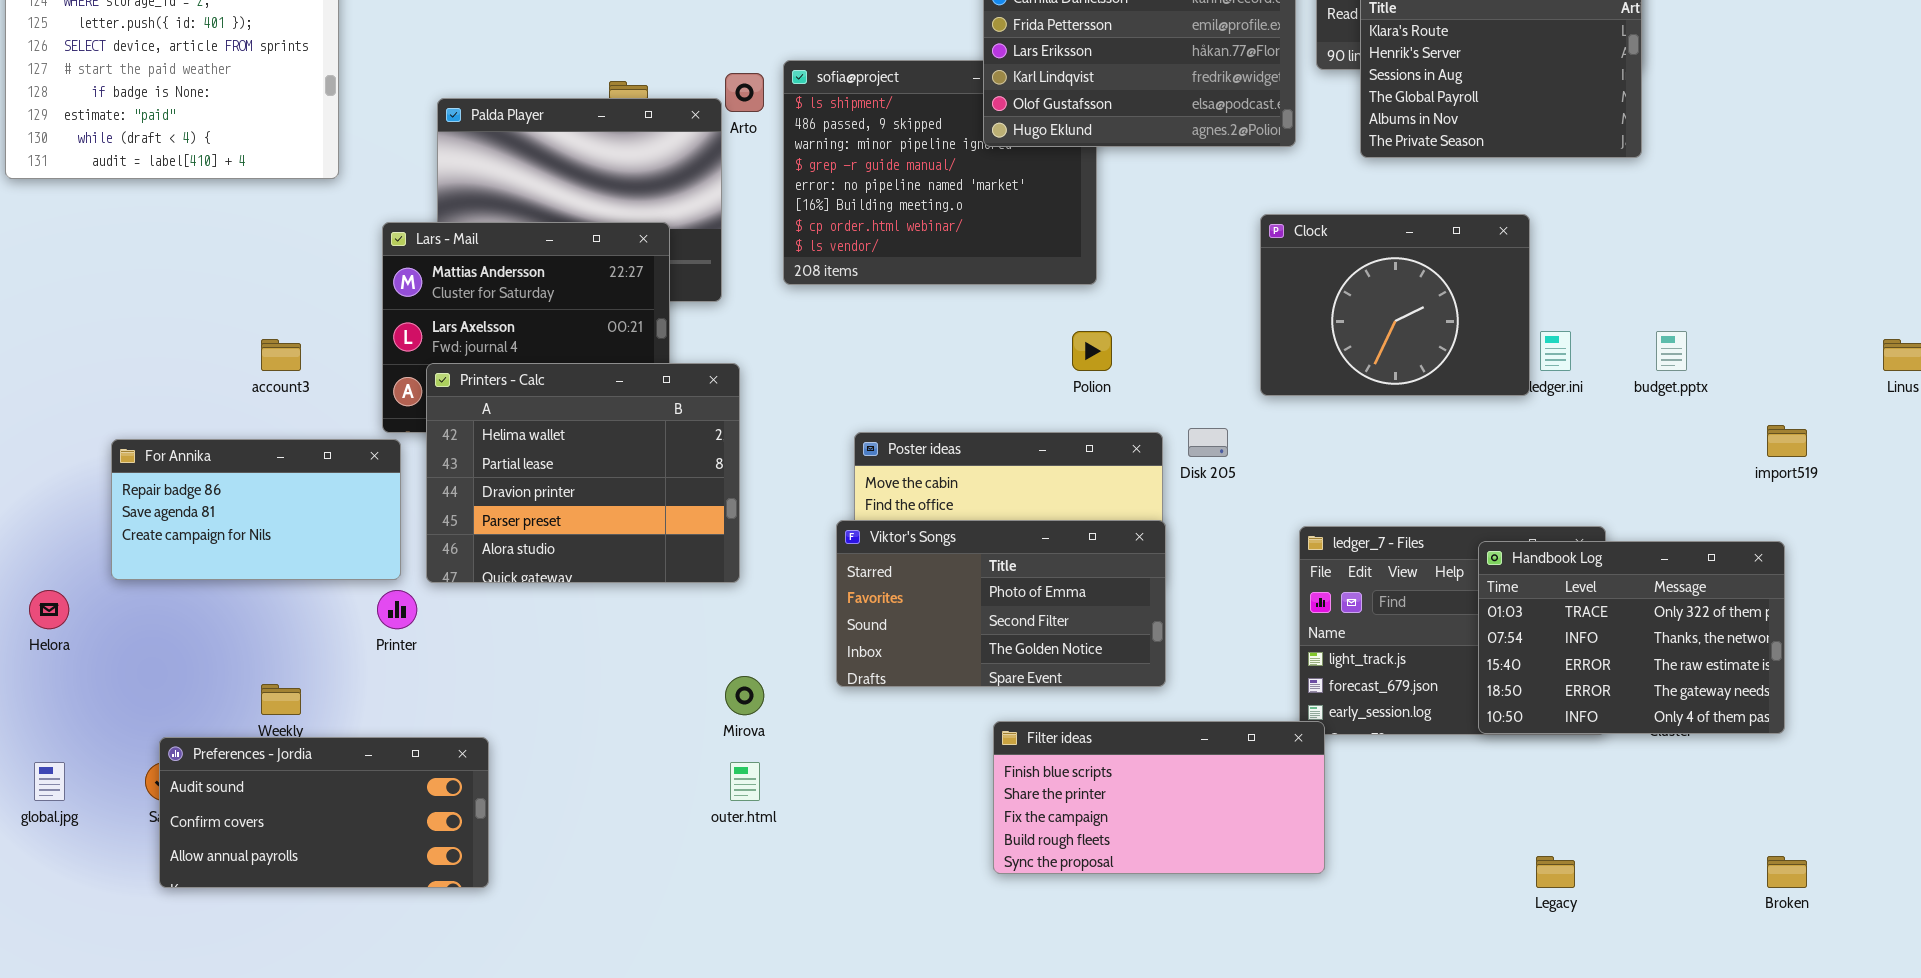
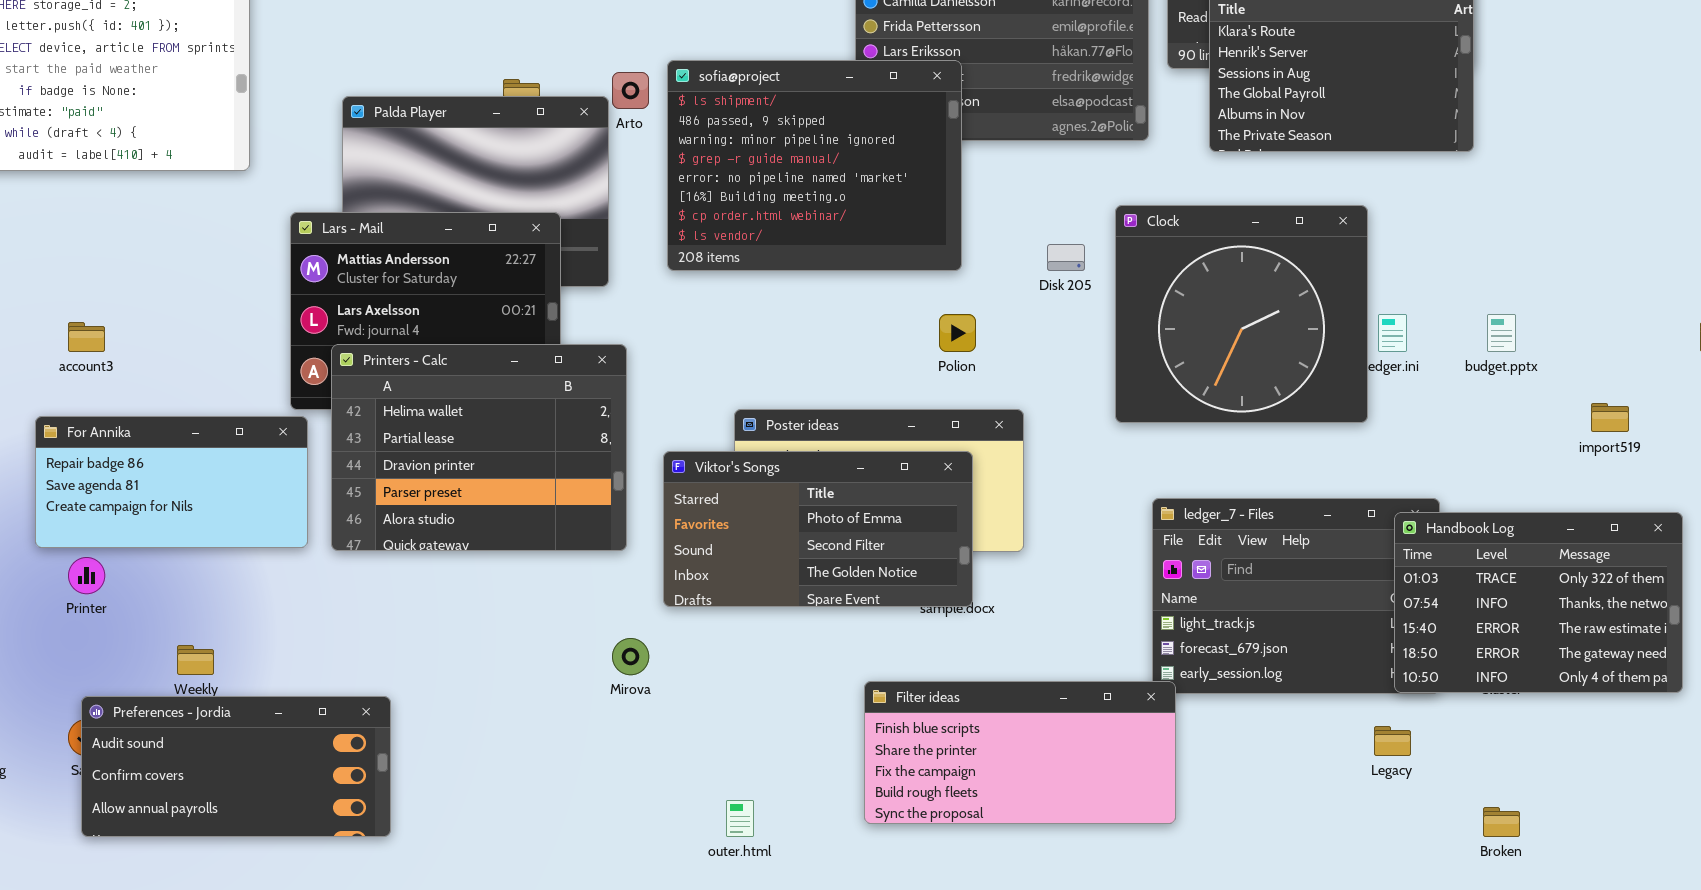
sofia@project: [783,60,1097,285] -> [667,60,962,271], raised
Clock: [1260,214,1530,396] -> [1115,205,1368,423], resized
account3: [261,339,301,371] -> [68,322,105,352], moved
Disk 205: [1188,428,1228,457] -> [1047,244,1085,271], moved
Viktor's Songs: [836,520,1166,687] -> [663,451,973,607], moved
Handbook Log: [1478,541,1785,734] -> [1394,512,1683,693], moved
Printer: [377,590,417,629] -> [68,557,105,594], moved
outer.html: [730,762,760,801] -> [726,800,754,837], moved
Legacy: [1536,856,1575,888] -> [1374,726,1411,756], moved
Broken: [1767,856,1807,888] -> [1483,807,1520,837], moved

